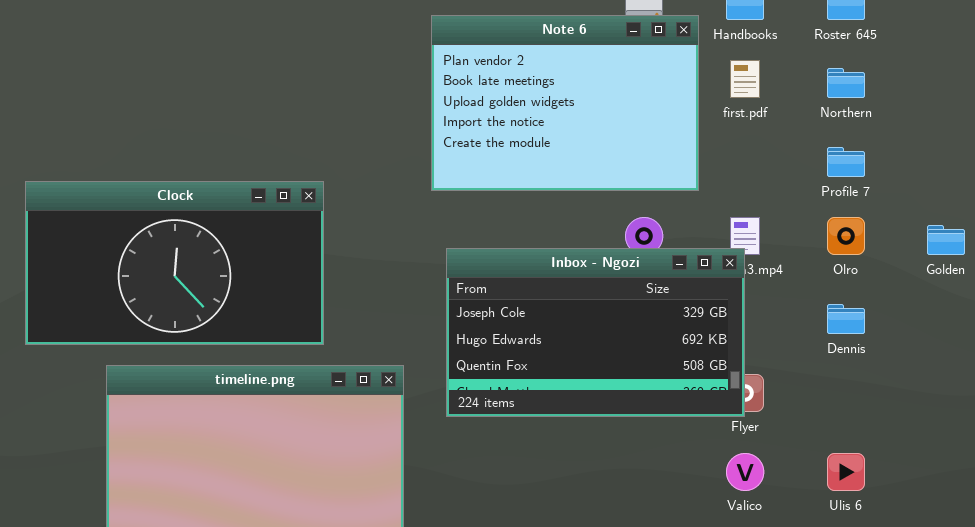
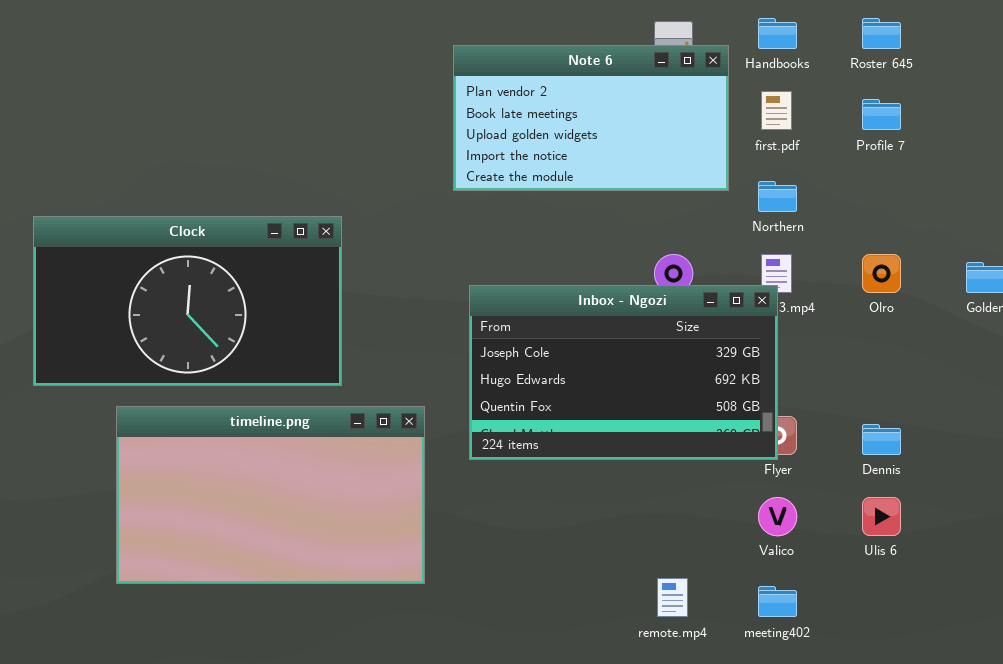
Note 6: [431,15,699,191] -> [453,45,729,191], resized
Northern: [827,68,865,98] -> [758,181,797,212], moved
Profile 7: [827,147,865,177] -> [862,99,901,130], moved
Dennis: [827,304,865,334] -> [862,424,901,455], moved

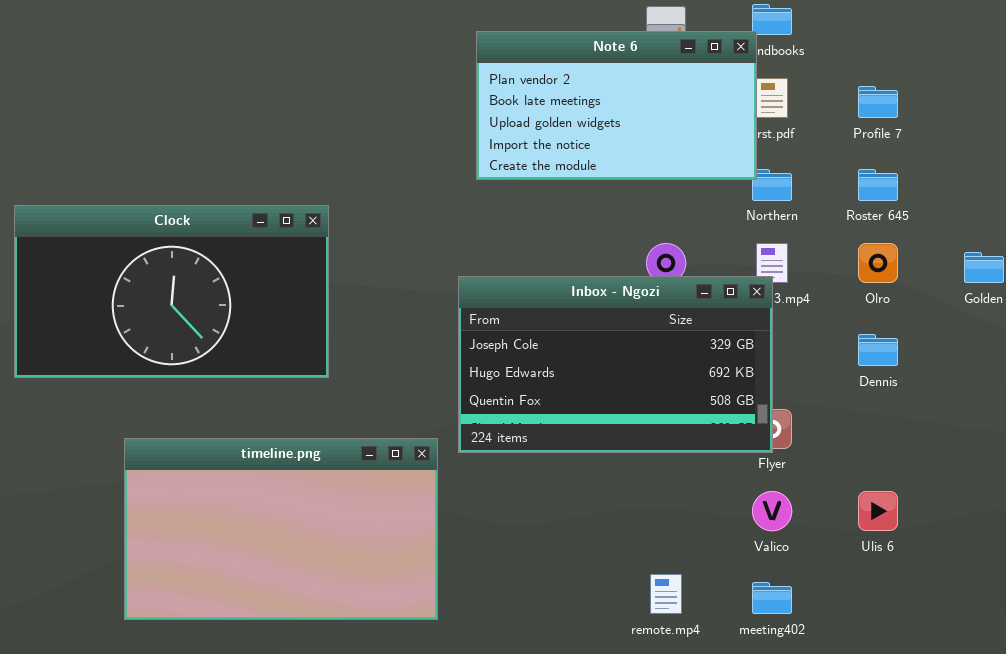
Roster 645: [862,18,901,49] -> [858,169,898,201], moved
Note 6: [453,45,729,191] -> [476,31,757,180], moved
timeline.png: [116,406,425,584] -> [124,438,438,620], moved
Dennis: [862,424,901,455] -> [858,334,898,366], moved

